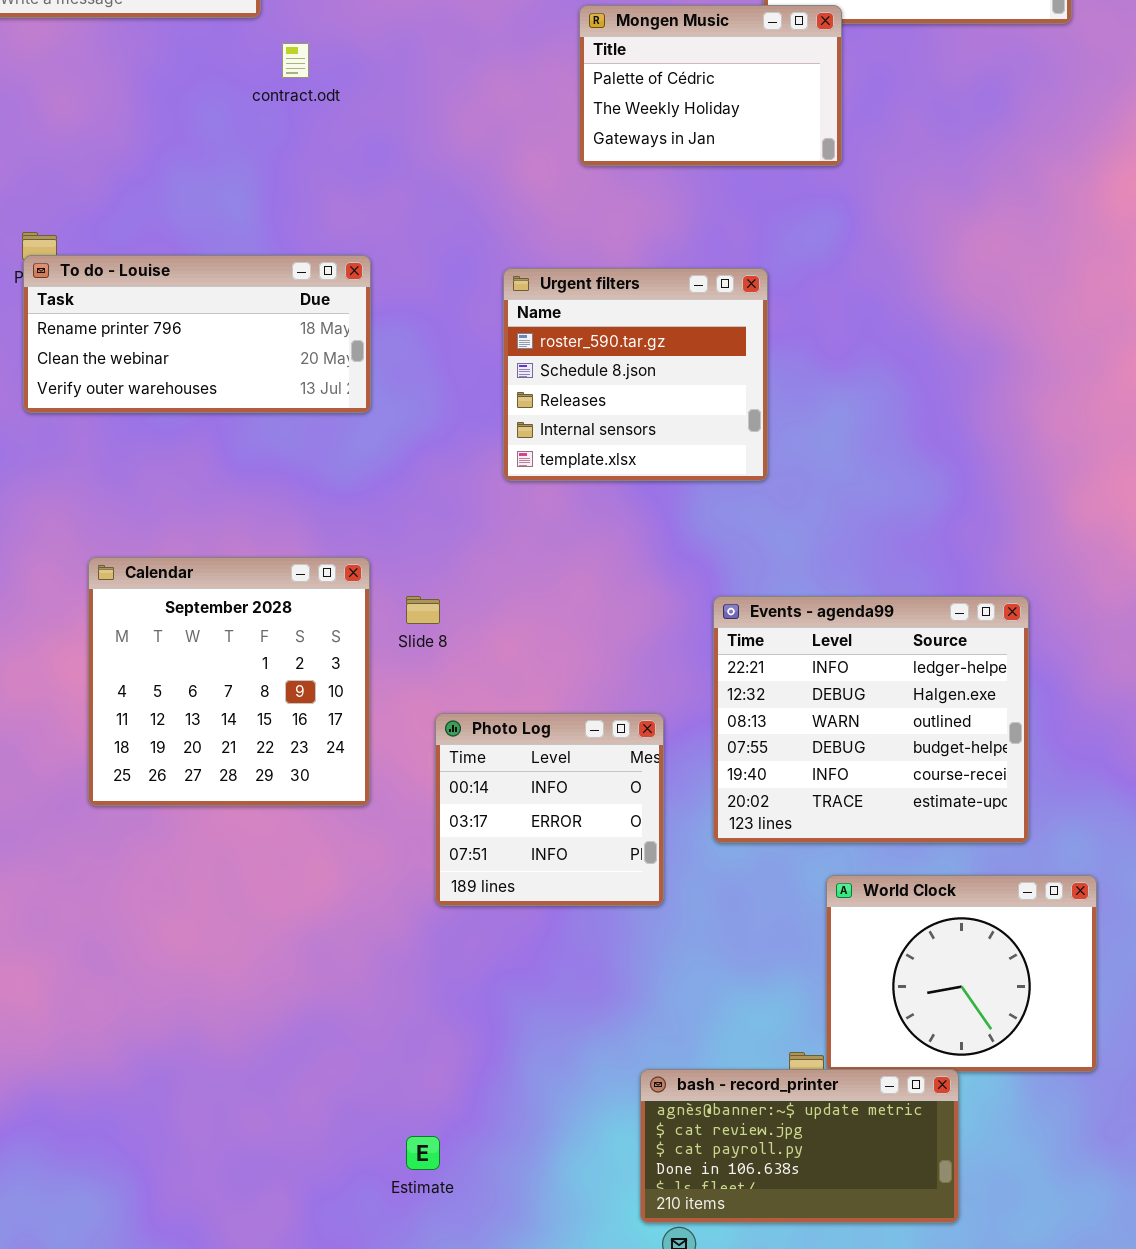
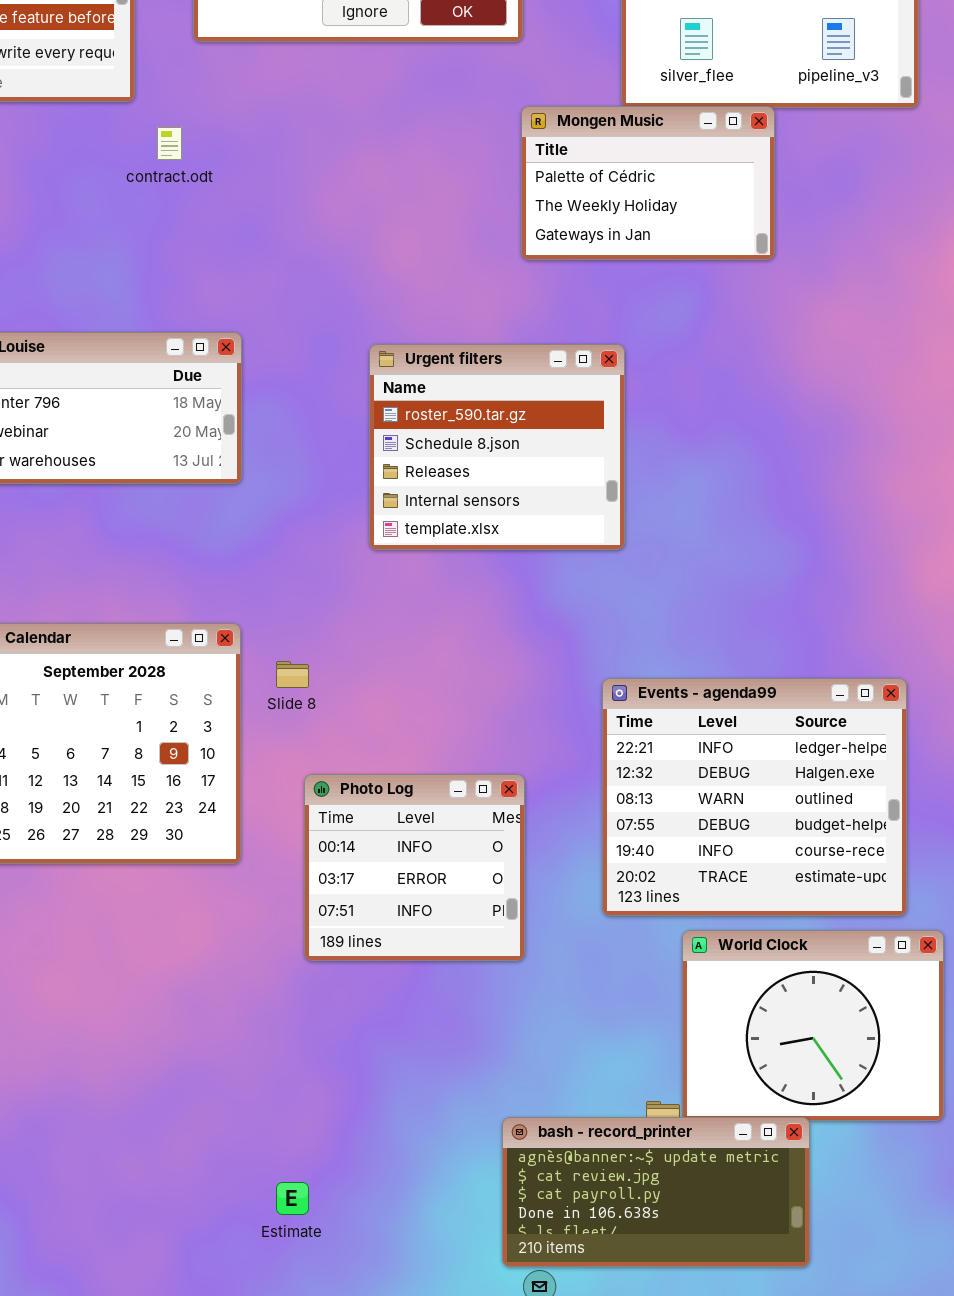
Mongen Music: [579,5,842,166] -> [521,106,775,260], moved
Events - agenda99: [713,596,1029,843] -> [602,678,907,916], moved

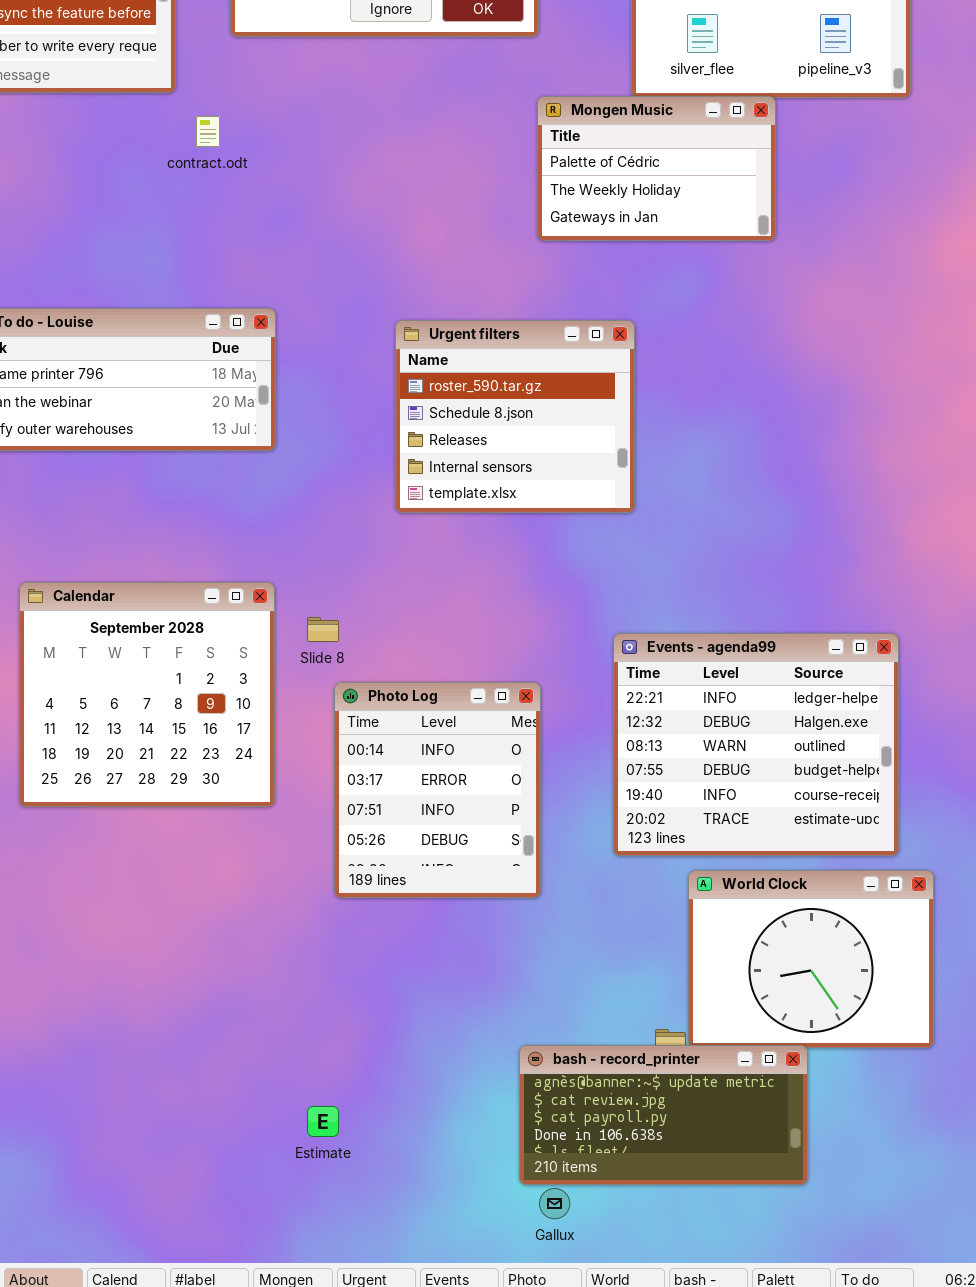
Photo Log: [304,774,525,961] -> [334,682,541,898], resized

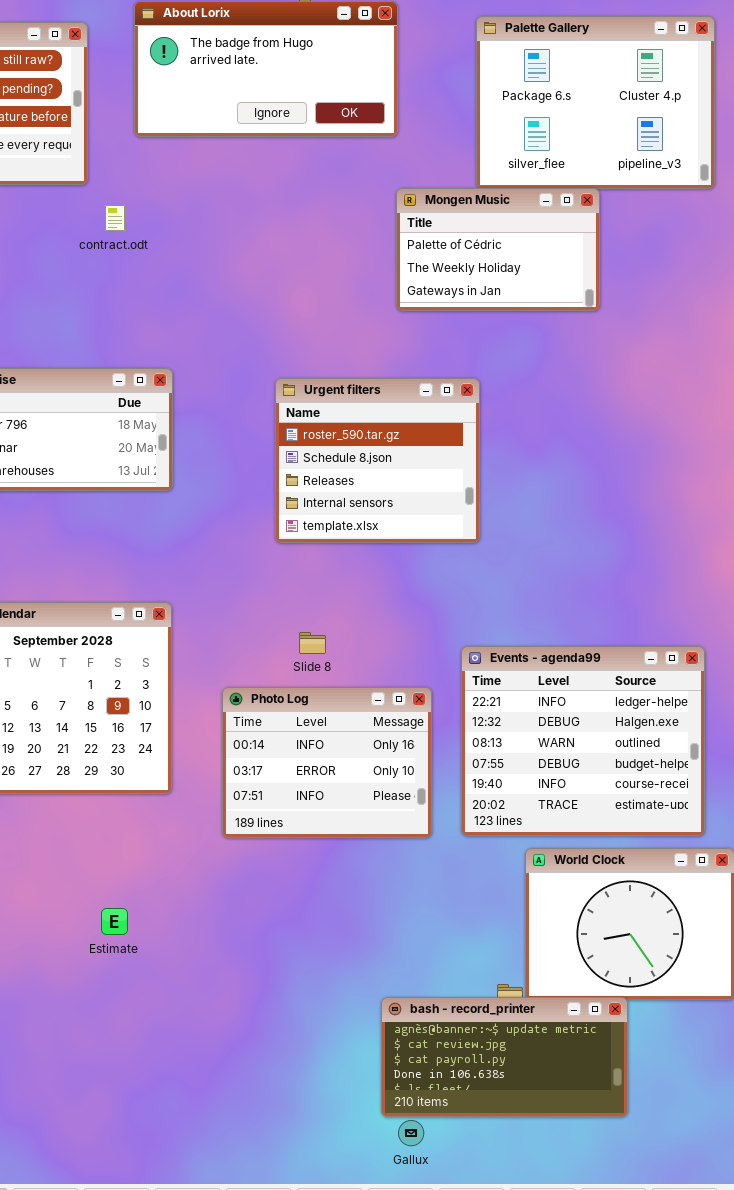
Slide 8: [307,617,339,642] -> [299,632,326,654], moved
Photo Log: [334,682,541,898] -> [222,687,432,838], resized
Estimate: [307,1106,339,1137] -> [101,908,128,935], moved

